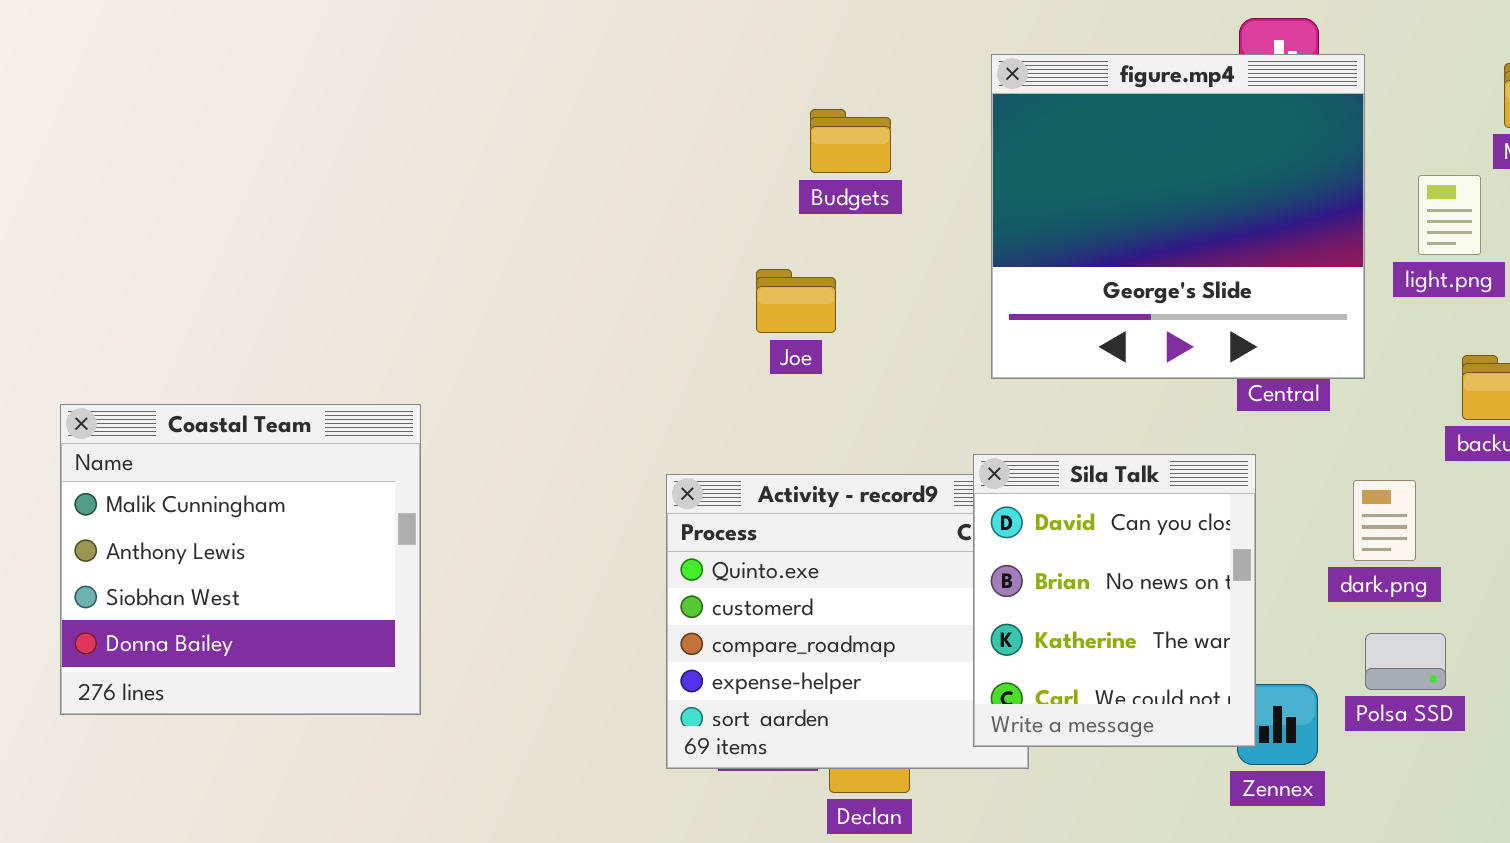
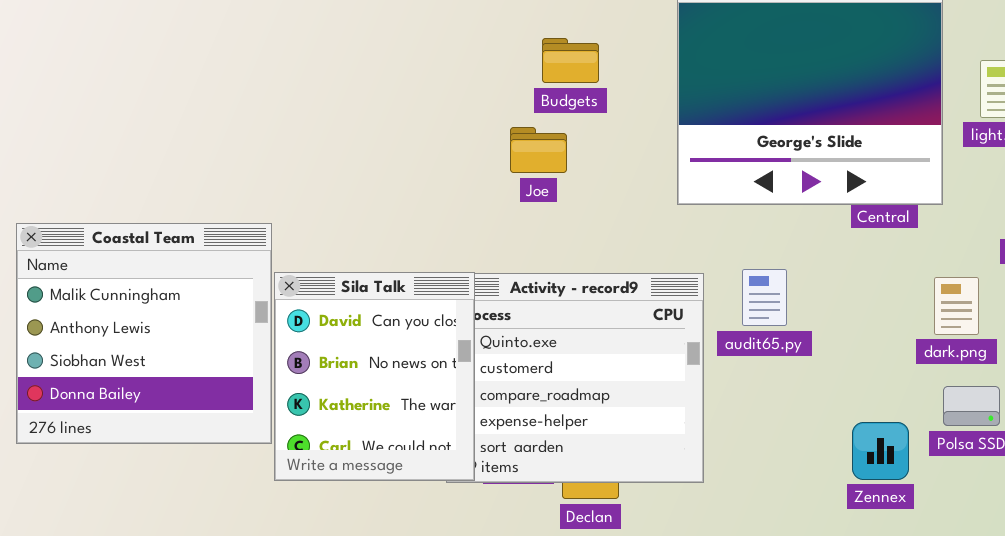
Budgets: [810,109,891,173] -> [542,38,599,83], moved
Sila Talk: [973,454,1256,747] -> [274,272,475,481], moved

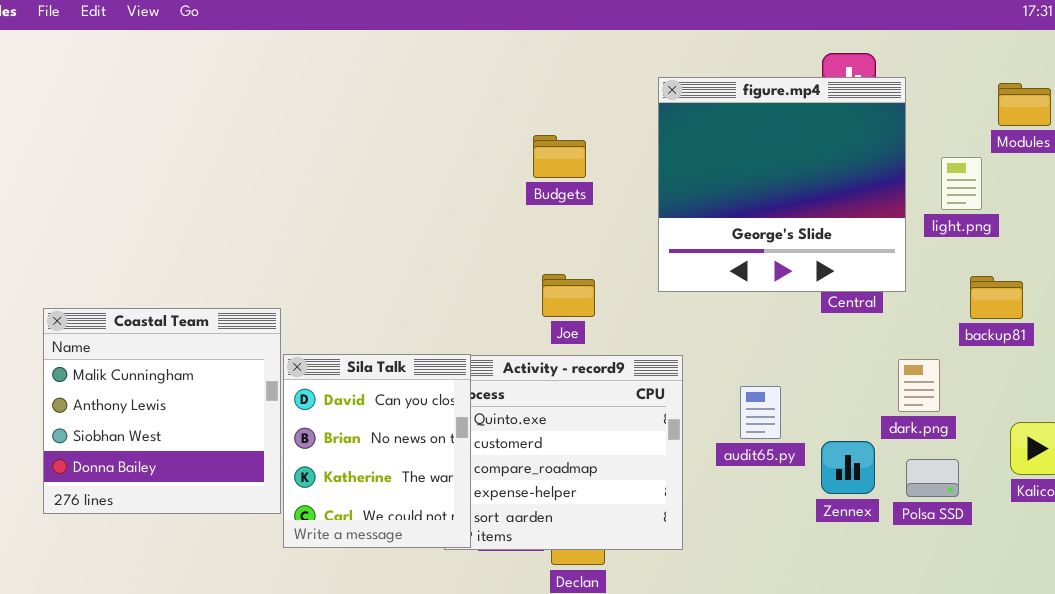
Joe: [510,127,567,173] -> [542,274,595,317], moved
audit65.py: [742,269,787,326] -> [740,386,781,439], moved
Zennex: [852,422,909,480] -> [821,441,875,494], moved

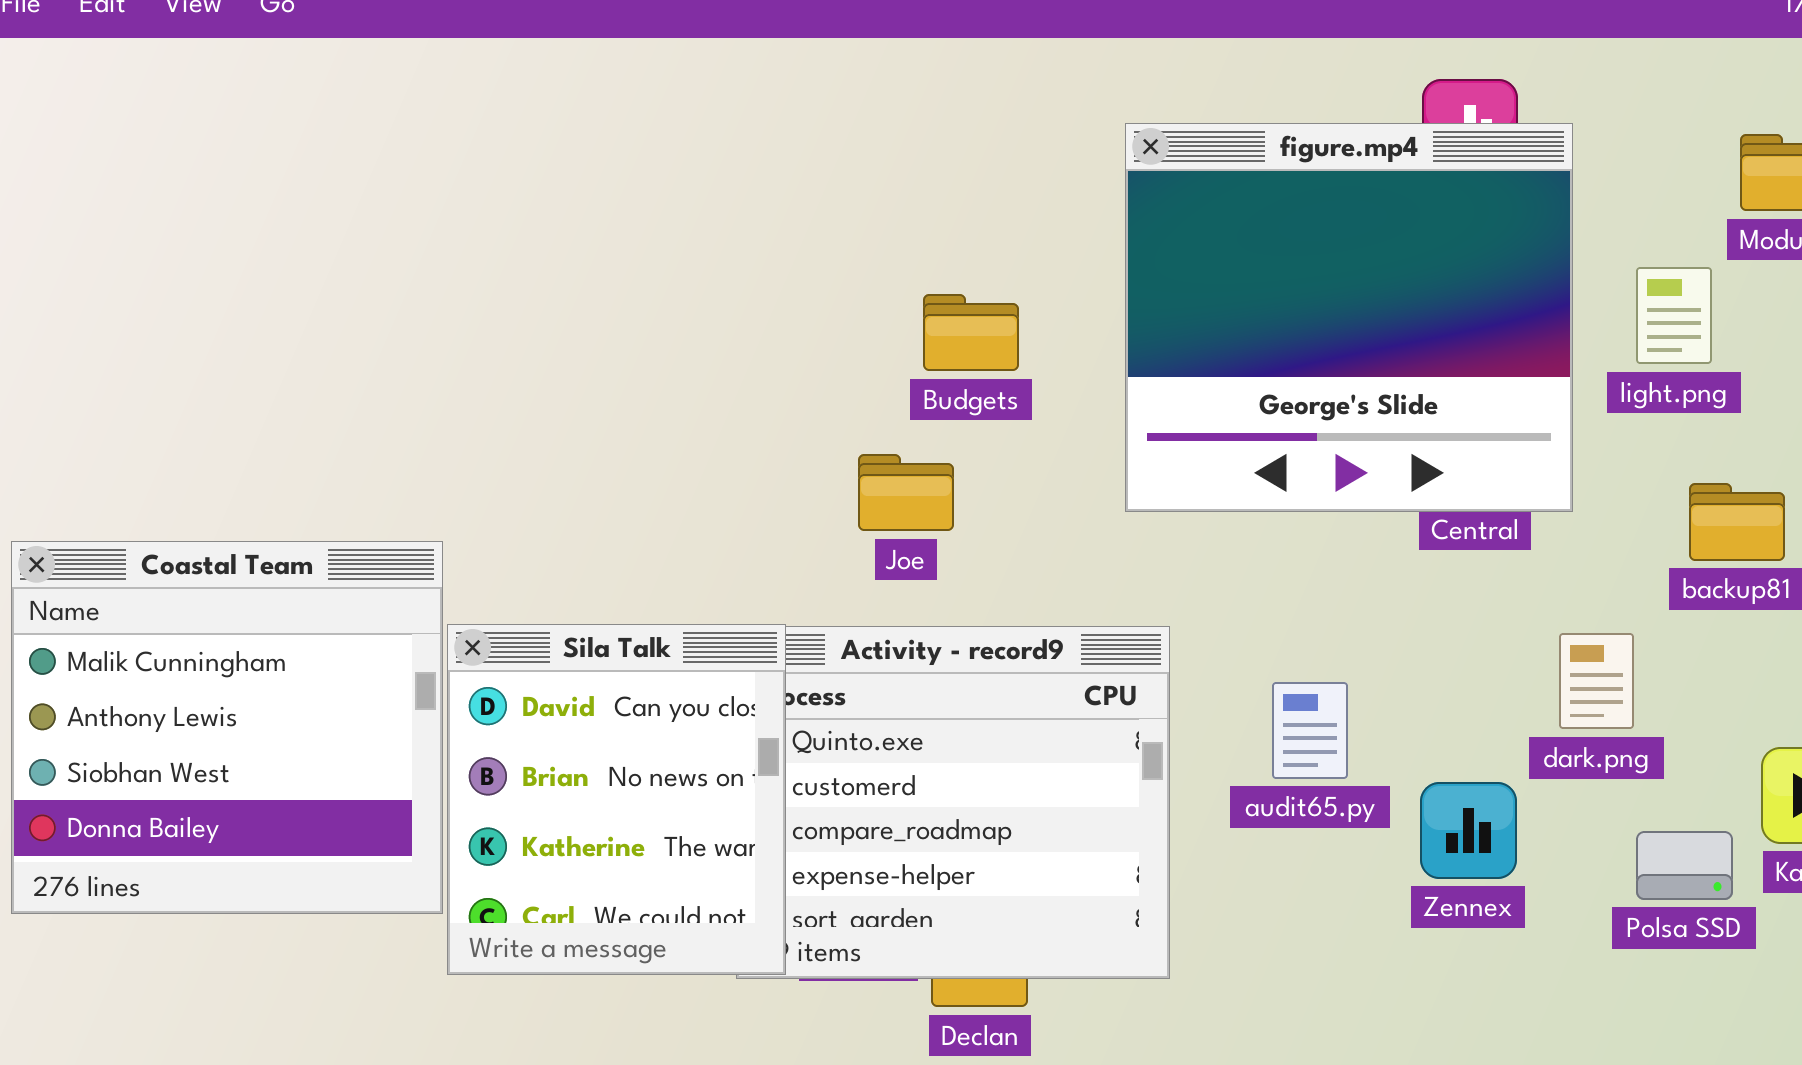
Budgets: [533,135,586,178] -> [923,294,1019,371], moved
Joe: [542,274,595,317] -> [858,454,954,531], moved
Polsa SSD: [906,459,959,497] -> [1636,831,1733,900], moved

